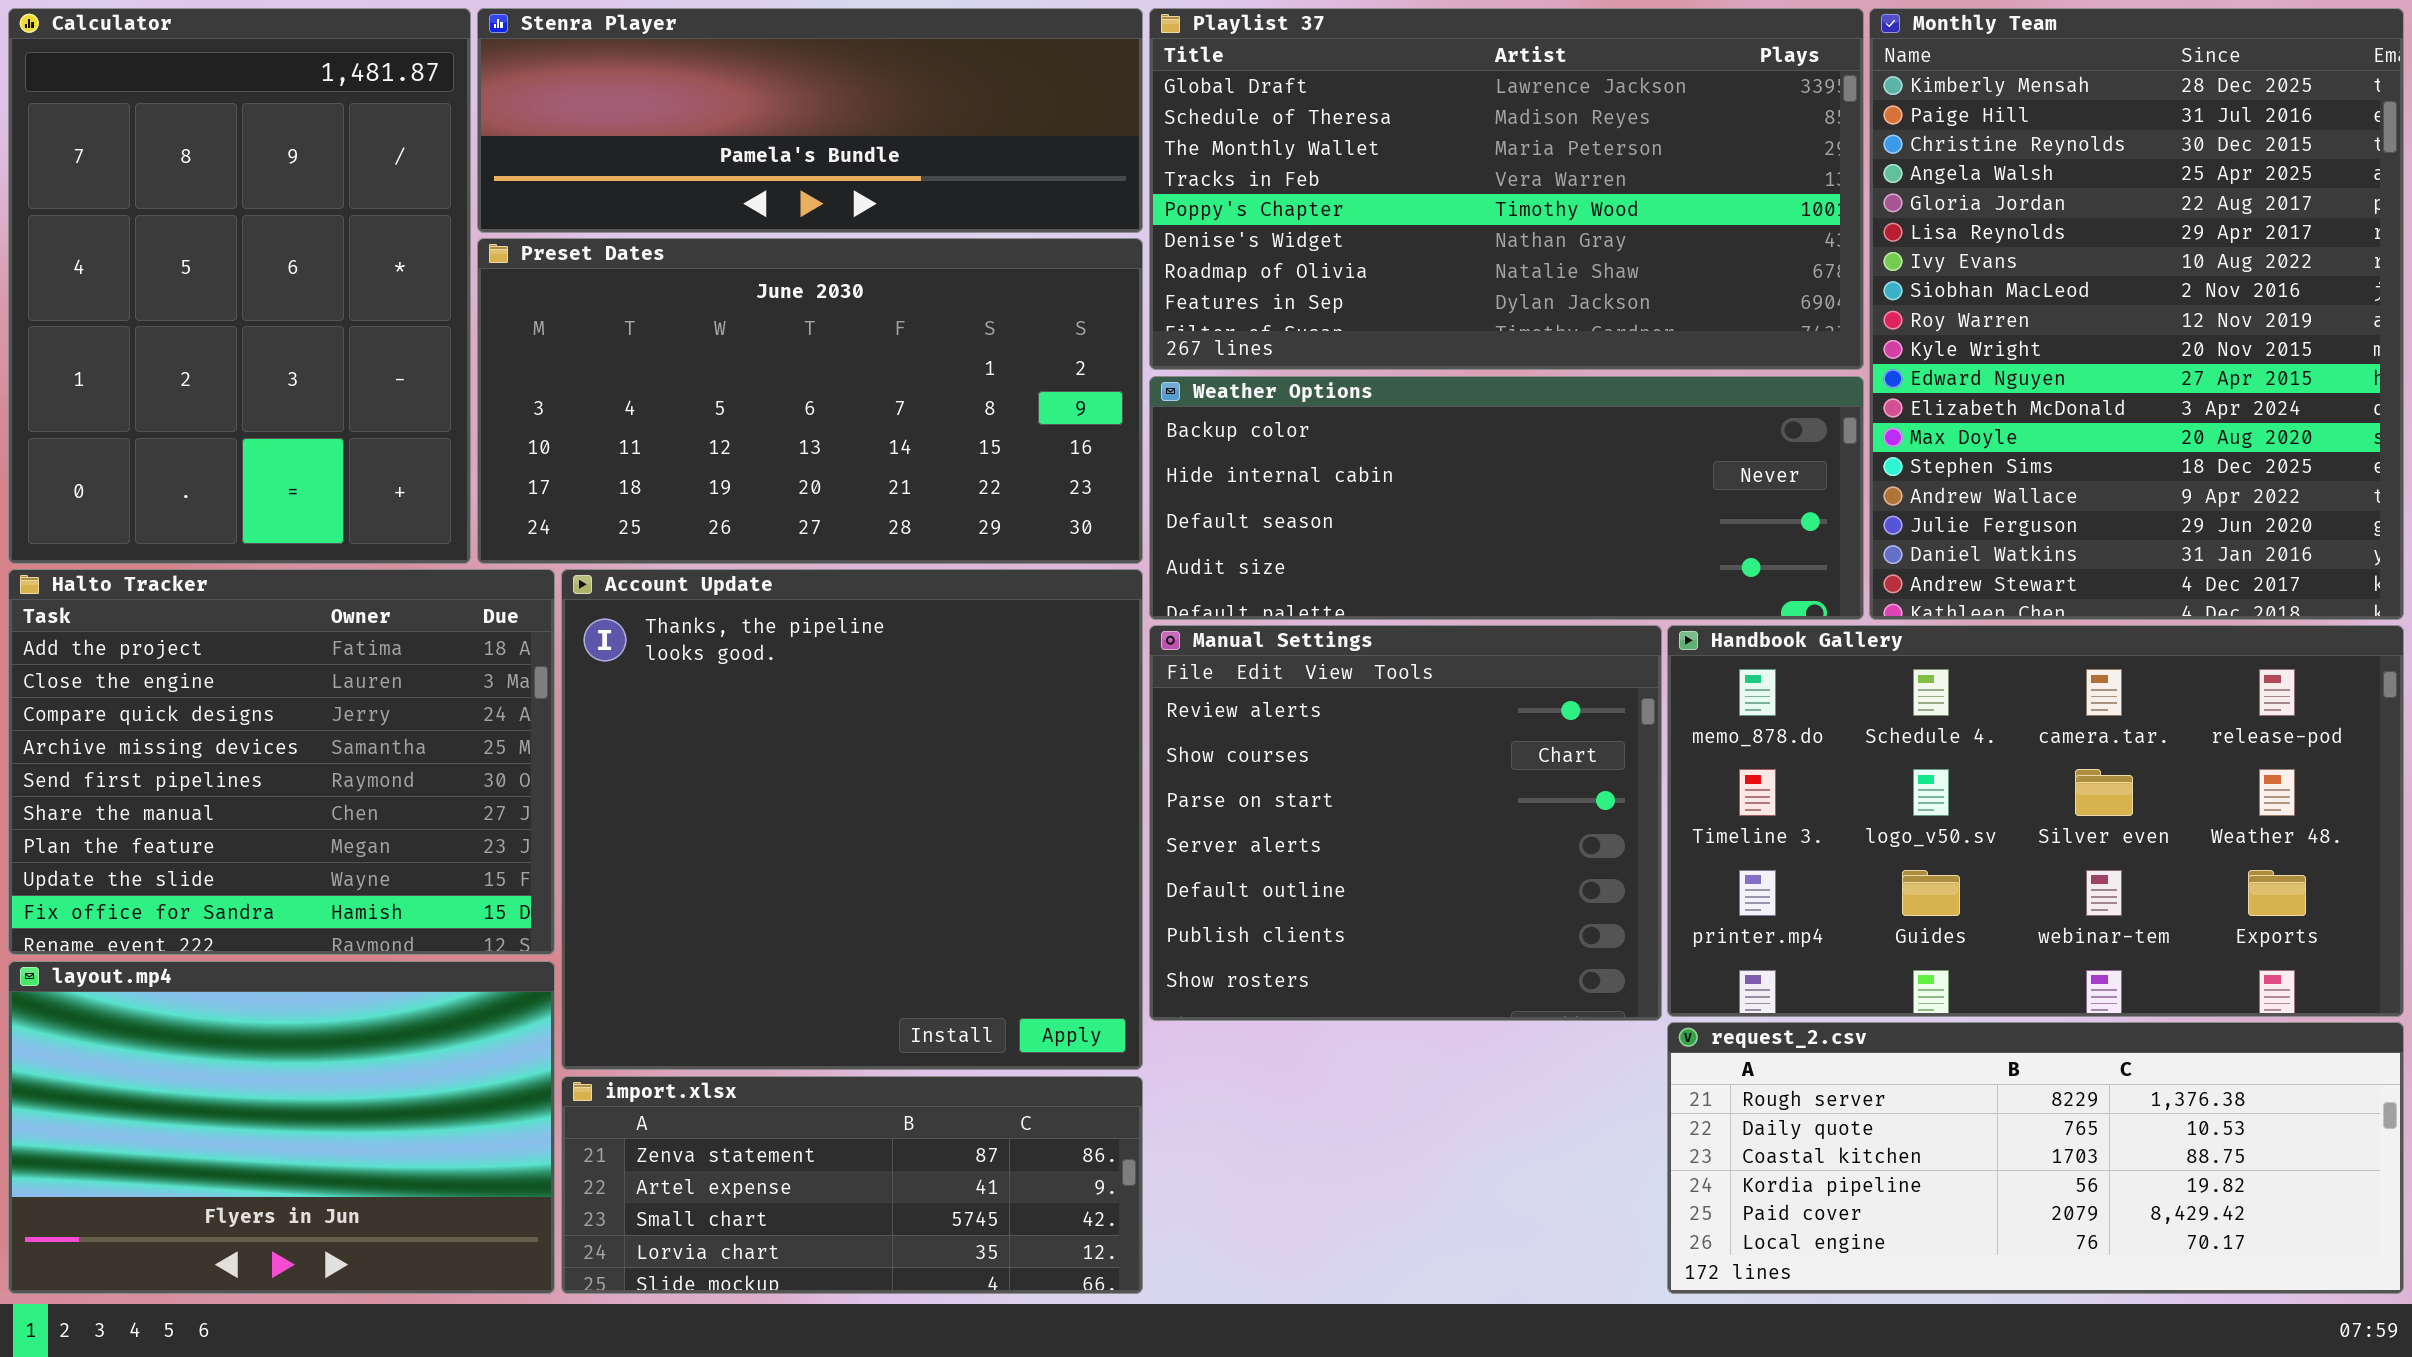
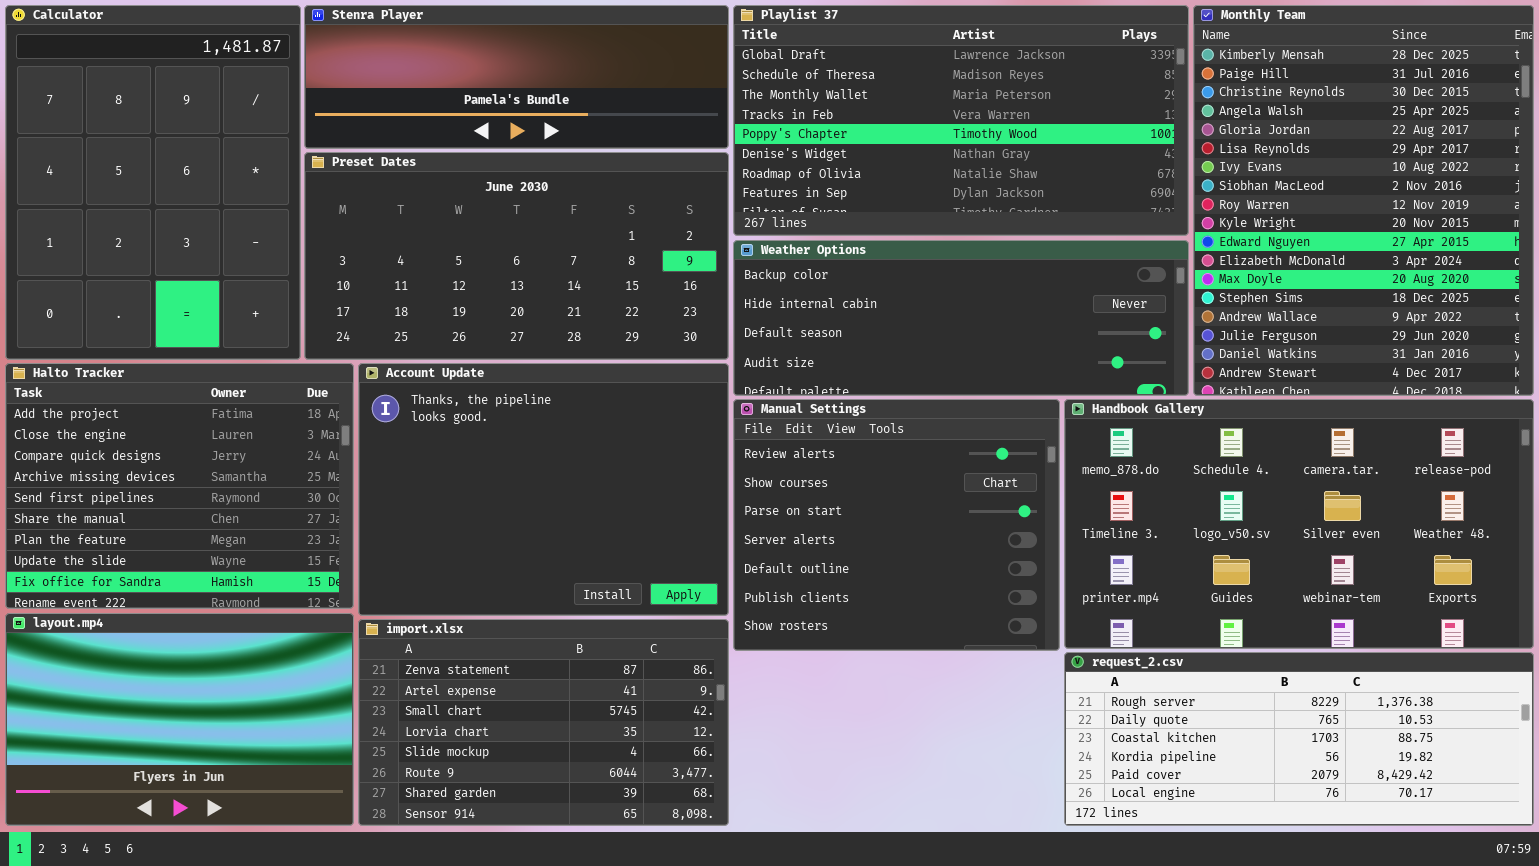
Account Update: [561,569,1143,1070] -> [358,363,729,616], resized
import.xlsx: [561,1076,1143,1294] -> [358,619,729,826], resized

